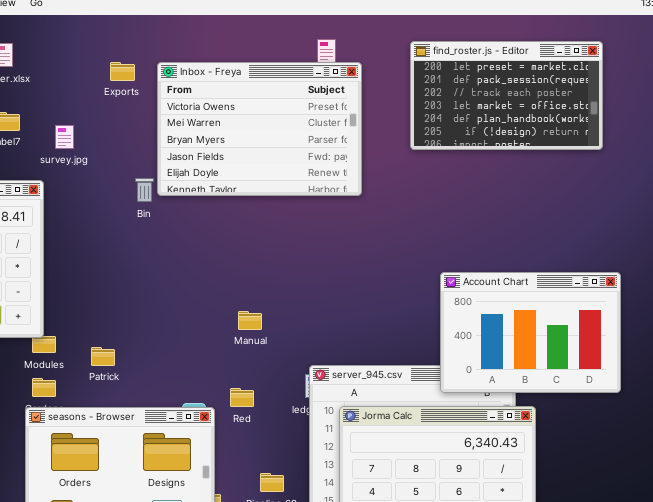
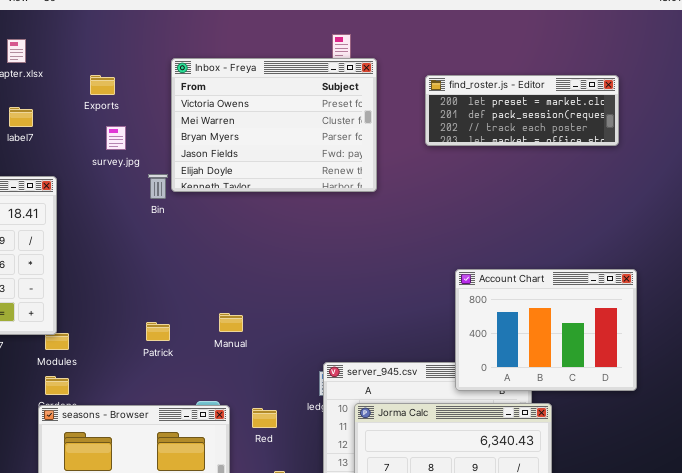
find_roster.js - Editor: [410,41,603,150] -> [425,75,619,146], resized
Exports: [110,62,135,81] -> [90,75,115,95], moved
survey.jpg: [55,125,74,149] -> [106,126,126,150], moved
Manual: [238,311,262,330] -> [219,313,243,332], moved
Patrick: [91,347,115,366] -> [146,322,170,341], moved
Red: [230,388,254,407] -> [252,408,277,428], moved

